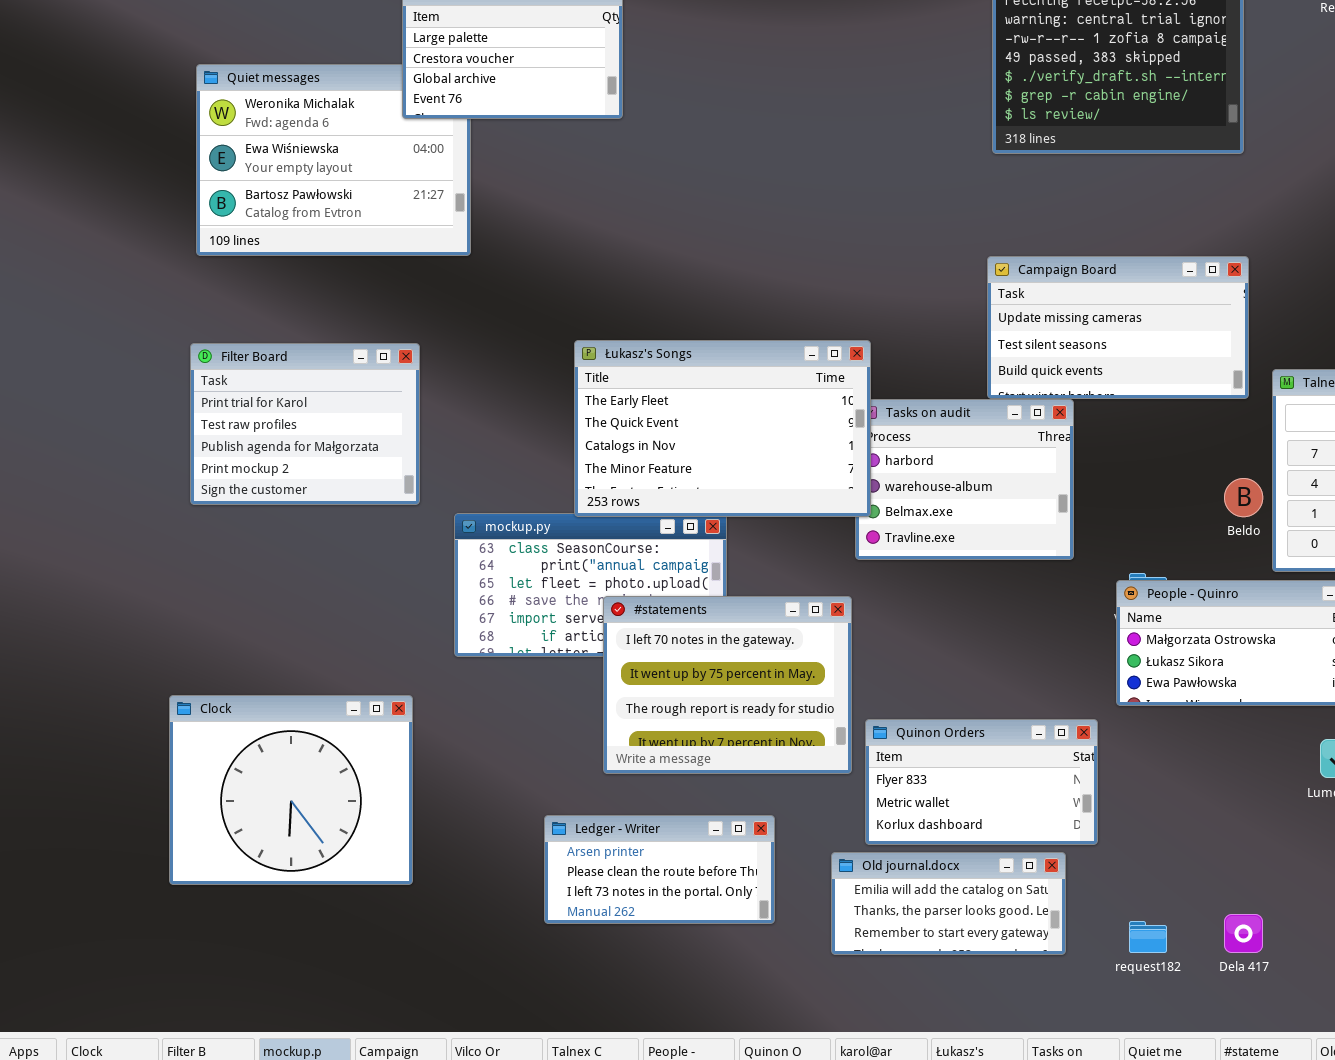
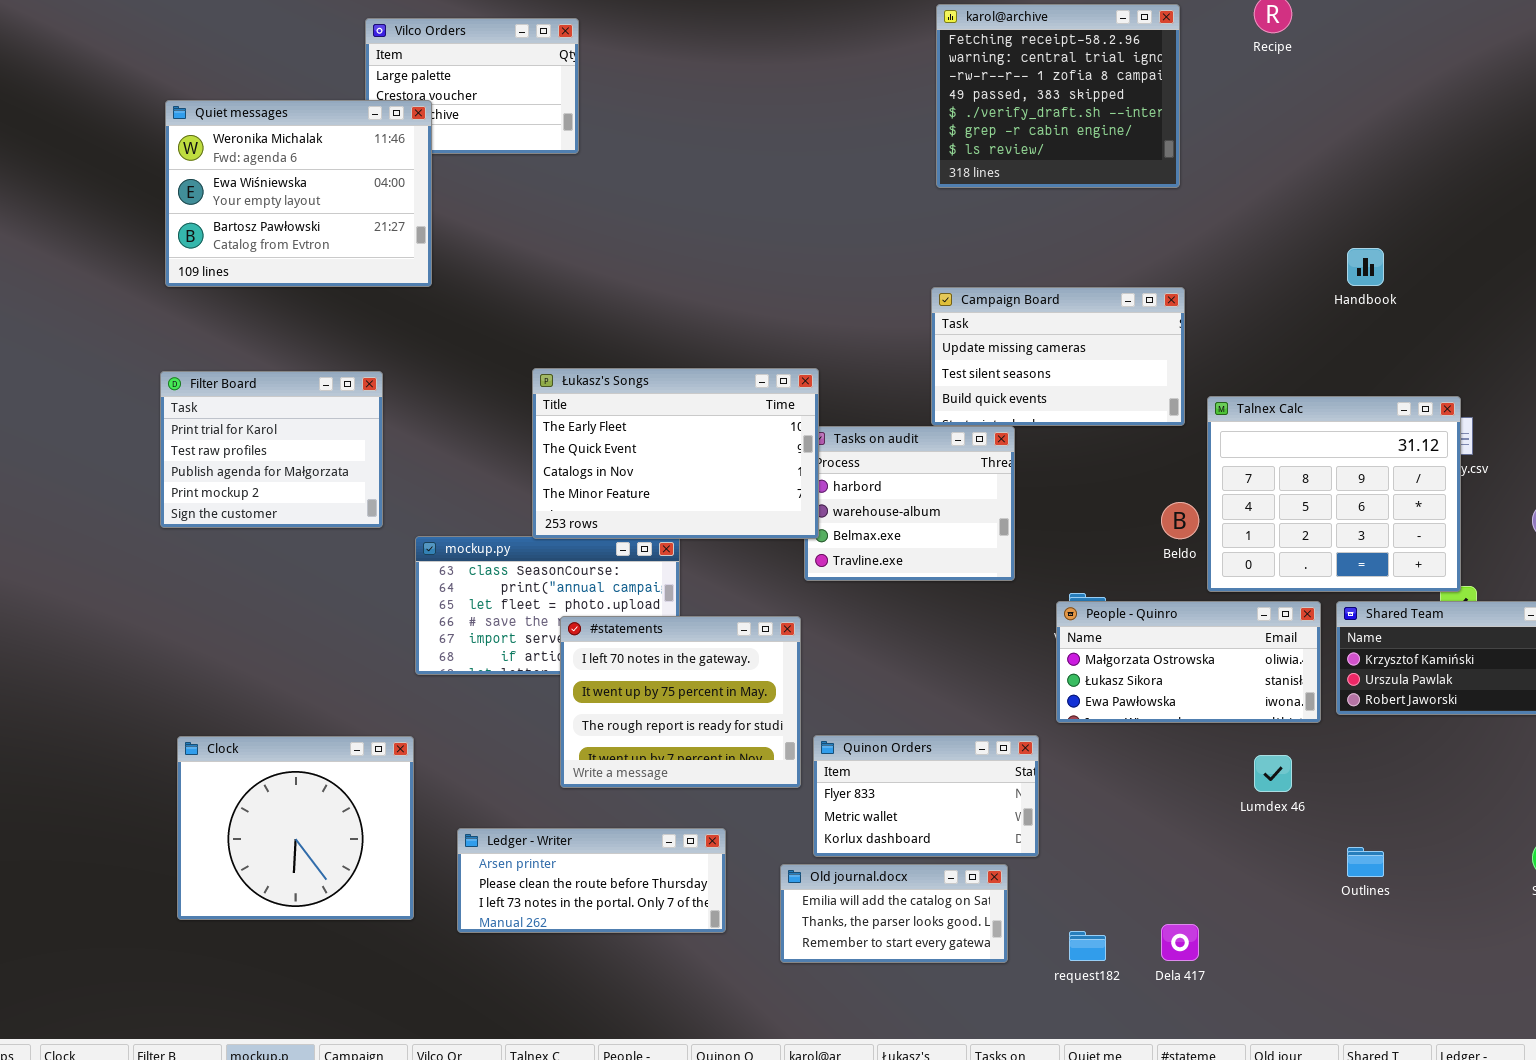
Quiet messages: [196,64,471,256] -> [165,100,432,287], raised
Clock: [169,695,413,885] -> [177,736,414,920], moved
Ledger - Writer: [544,815,775,924] -> [457,828,726,933], resized

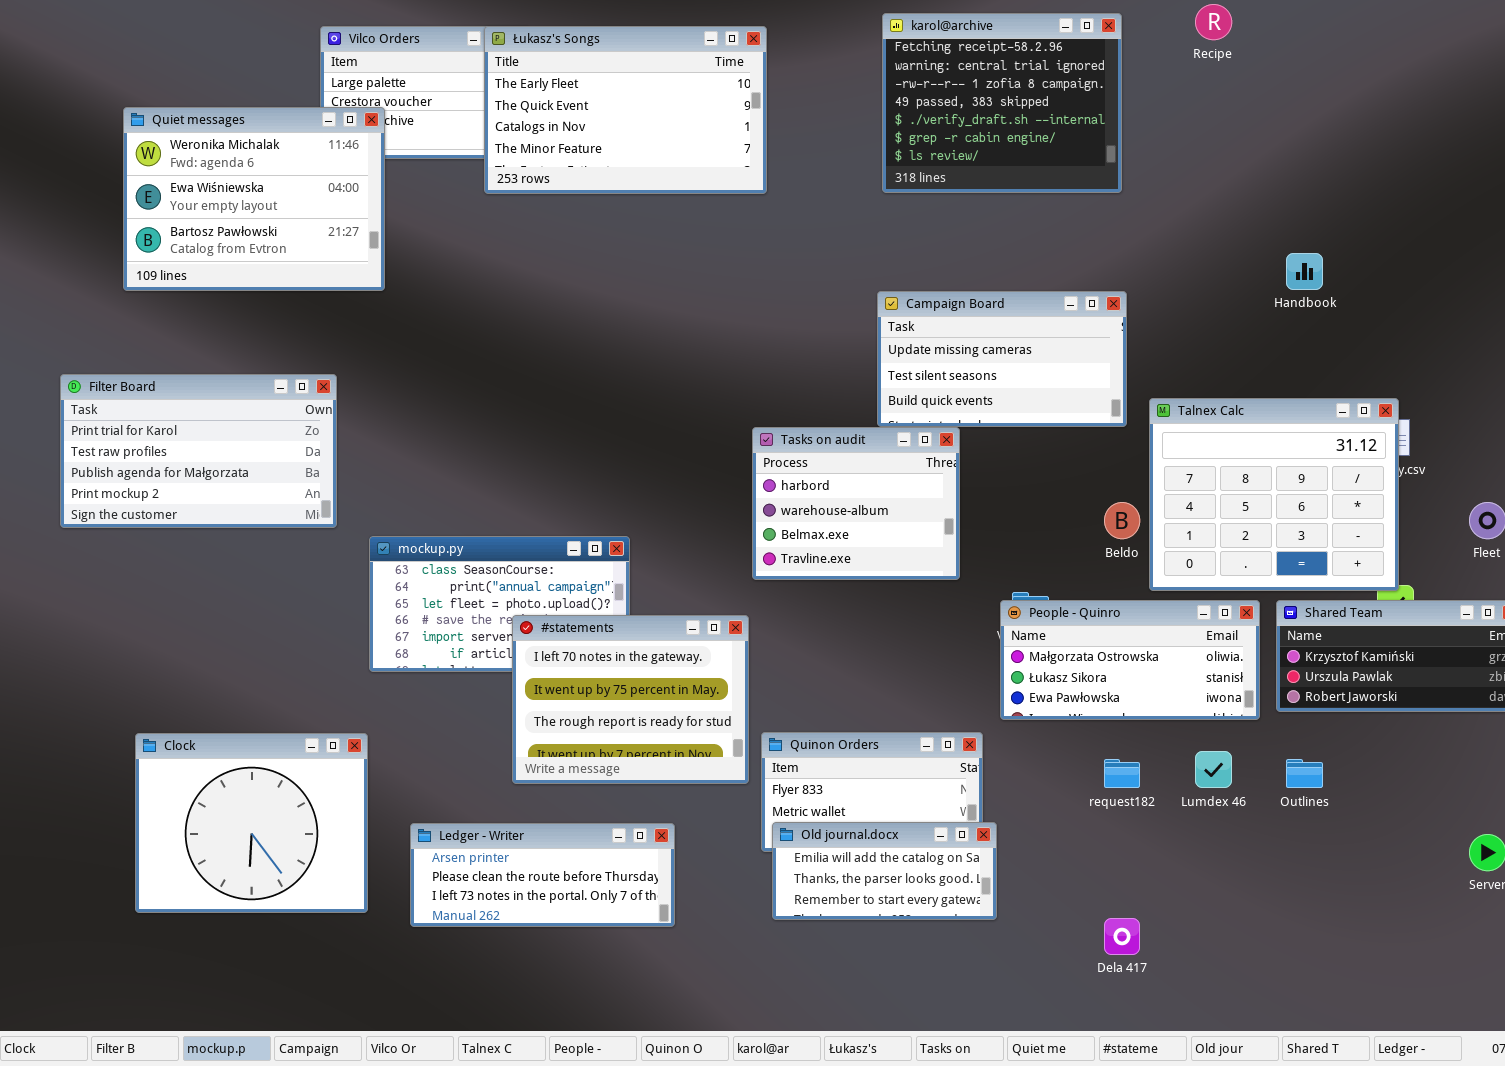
Łukasz's Songs: [532,368,819,539] -> [484,26,767,194], moved
Filter Board: [160,371,383,528] -> [60,374,337,528], resized
Outlines: [1347,847,1384,877] -> [1286,759,1323,788], moved
Old journal.docx: [780,864,1008,963] -> [772,822,997,920], moved
request182: [1069,931,1106,961] -> [1104,759,1140,788], moved

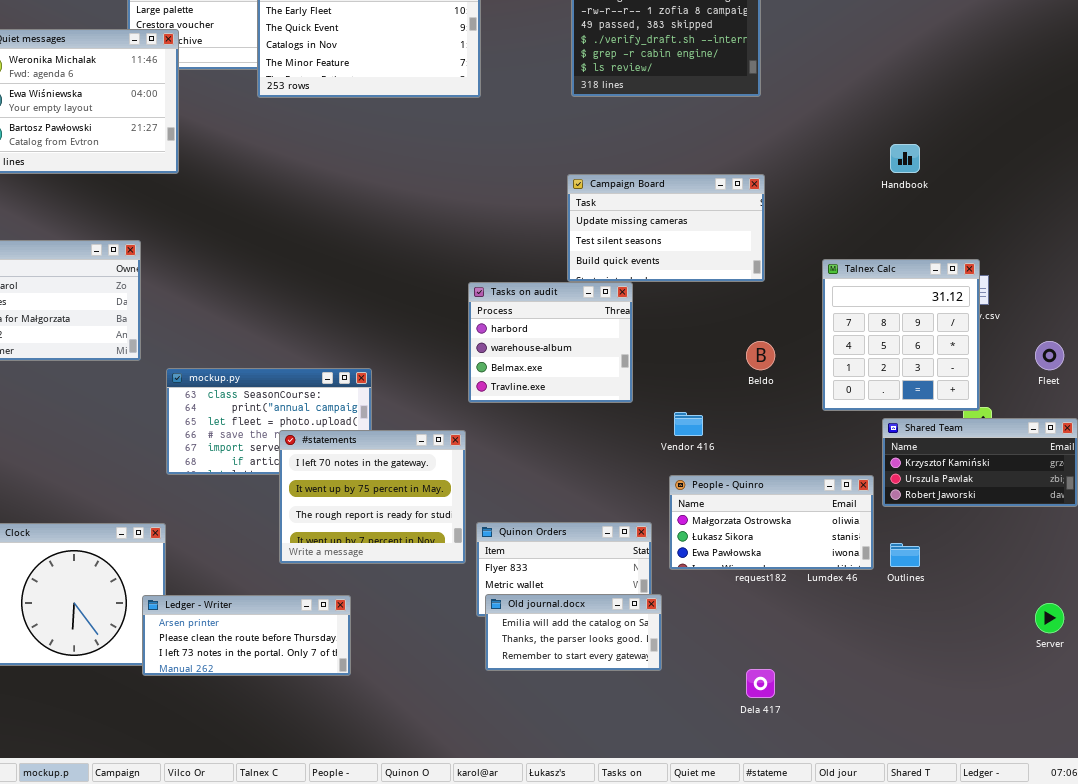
Talnex Calc: [1149,398,1399,591] -> [822,259,980,411], resized
People - Quinro: [1000,600,1260,720] -> [669,475,874,570], moved
Ledger - Writer: [410,823,675,927] -> [142,595,351,676], moved

